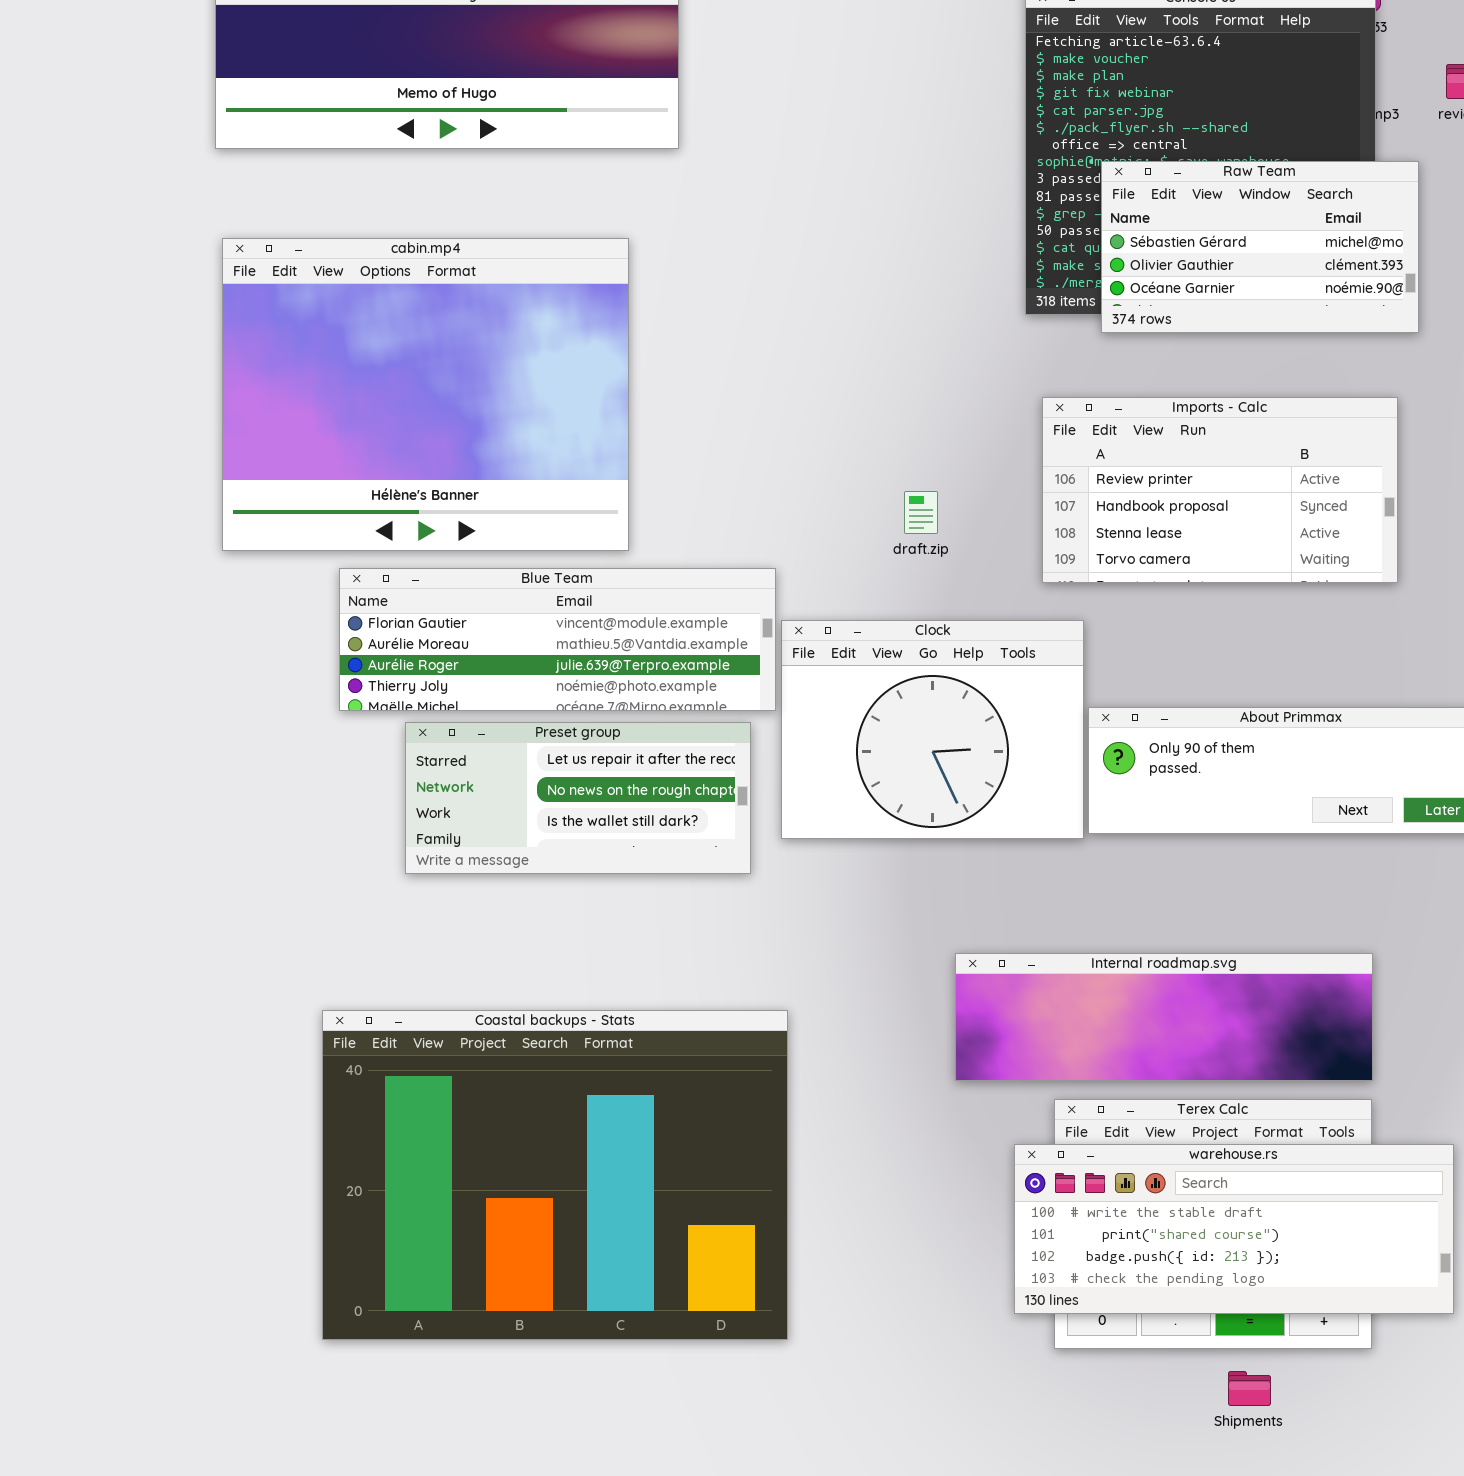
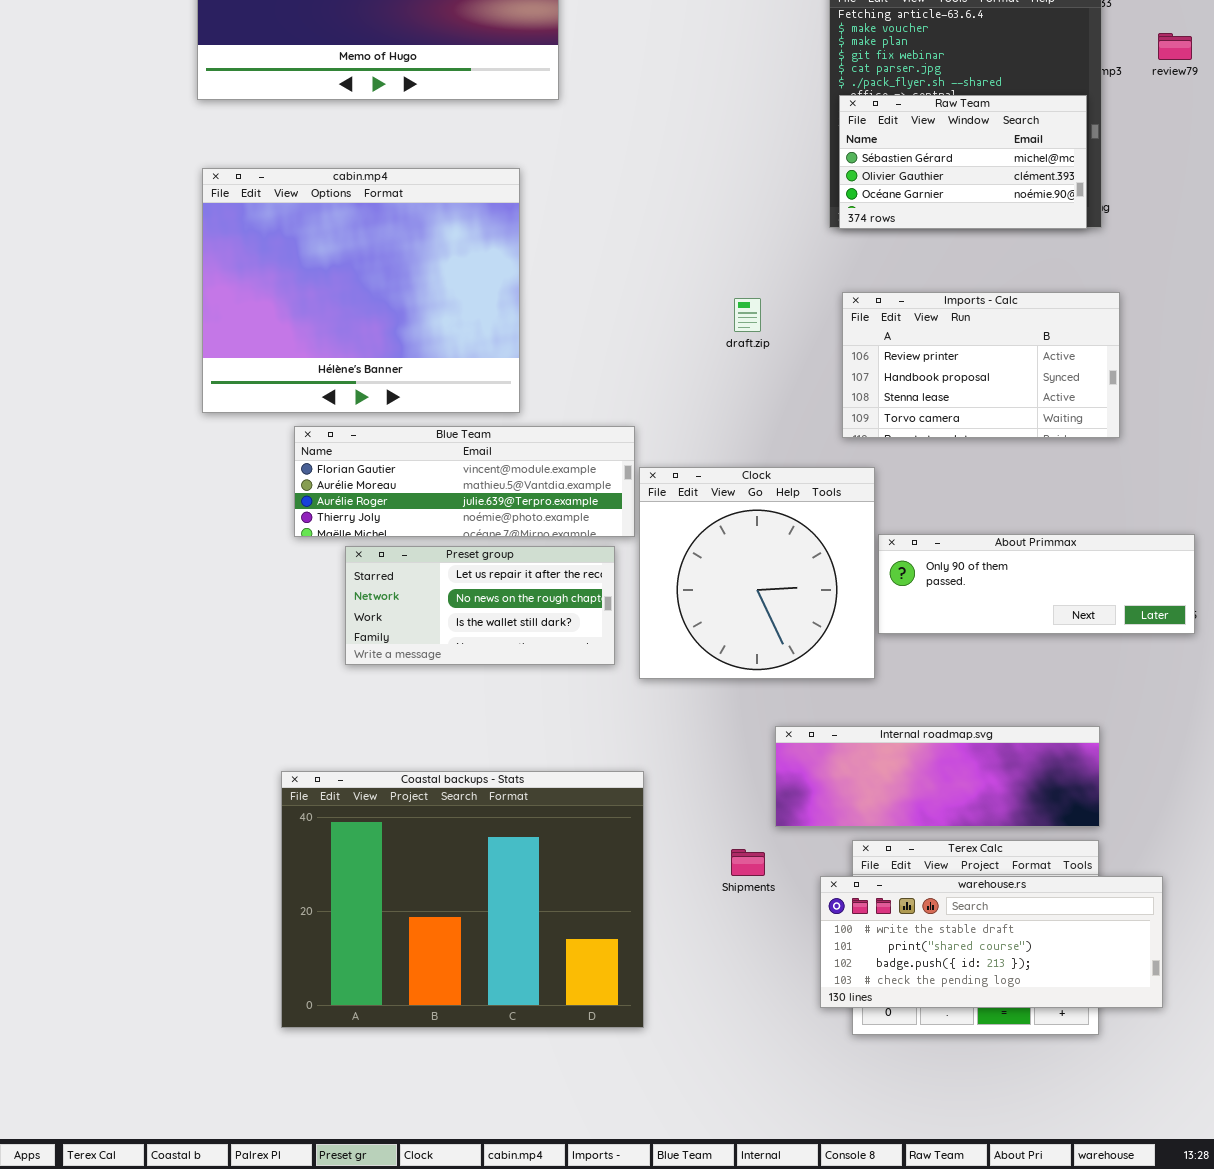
Raw Team: [1101,161,1419,333] -> [839,95,1087,229], moved
draft.zip: [904,491,938,534] -> [734,298,761,332], moved
Clock: [781,620,1084,839] -> [639,467,875,679], resized
Shipments: [1228,1371,1271,1406] -> [731,849,765,876], moved

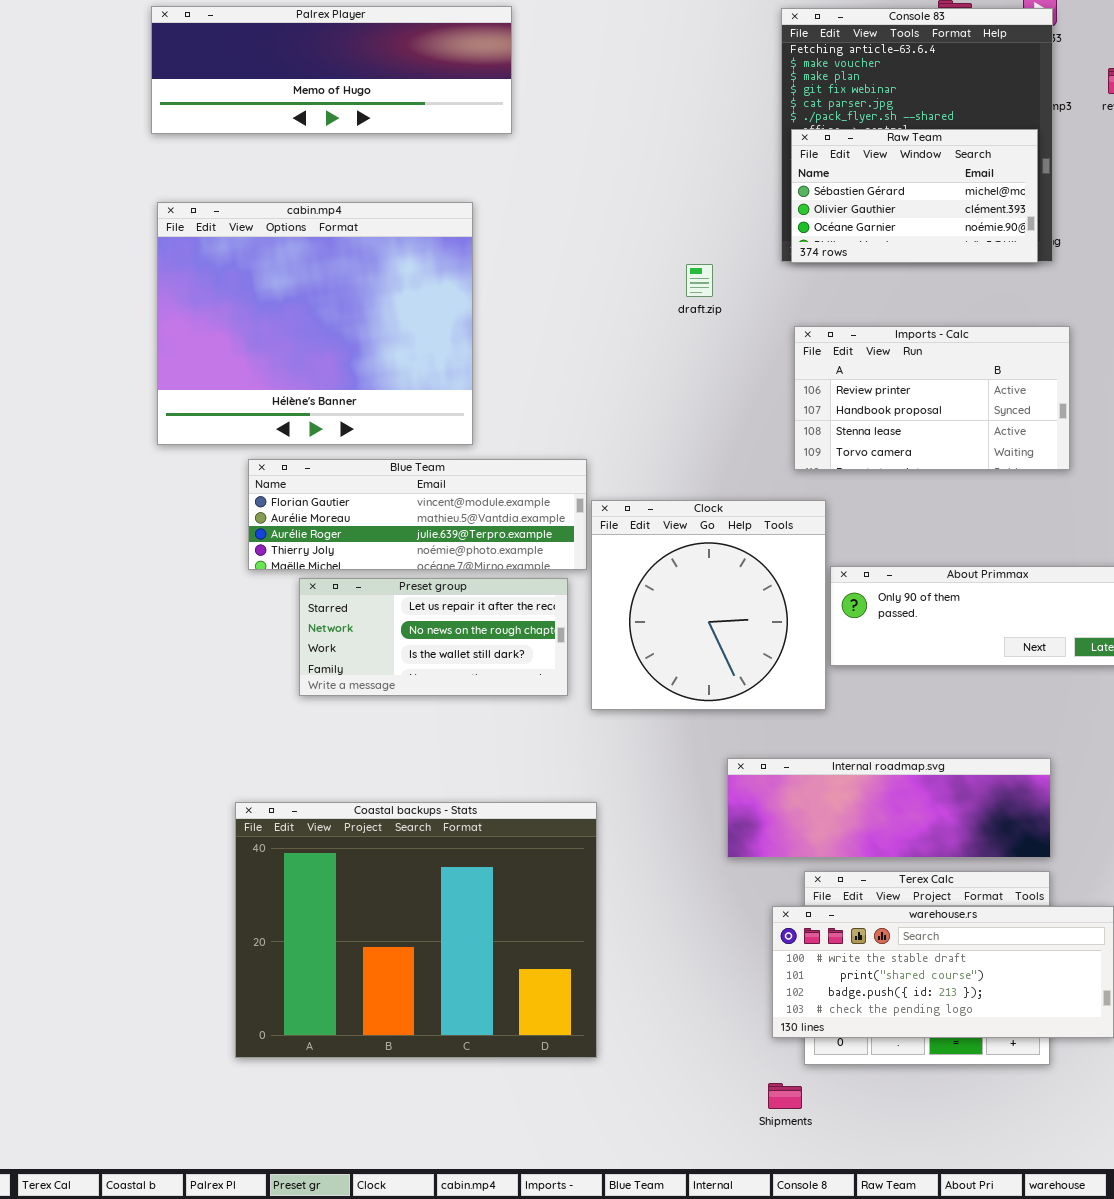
draft.zip: [734,298,761,332] -> [686,264,713,297], moved
Shipments: [731,849,765,876] -> [768,1083,802,1109], moved

